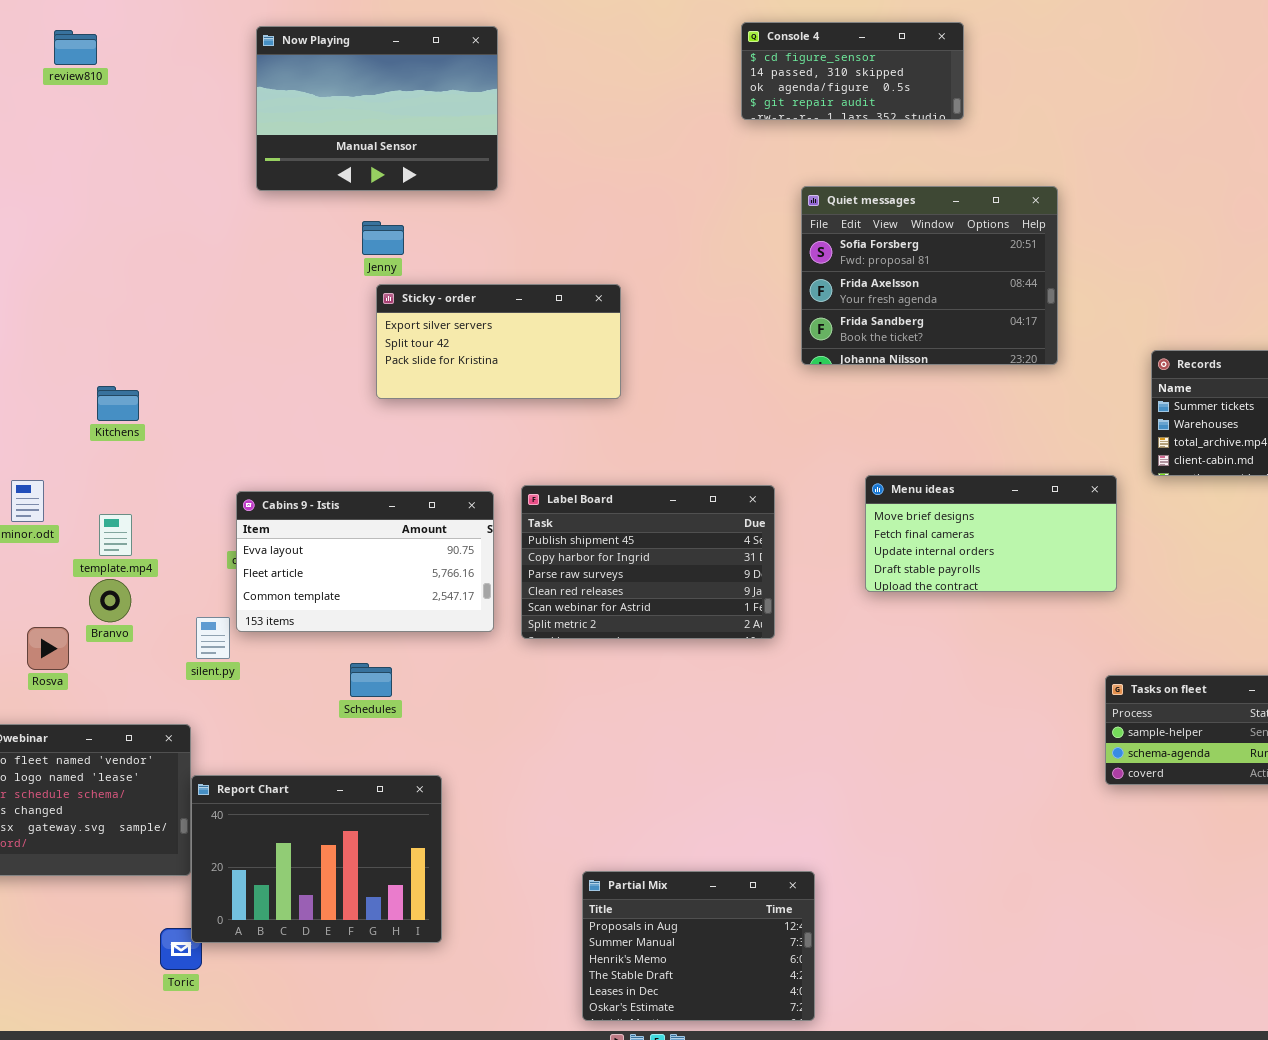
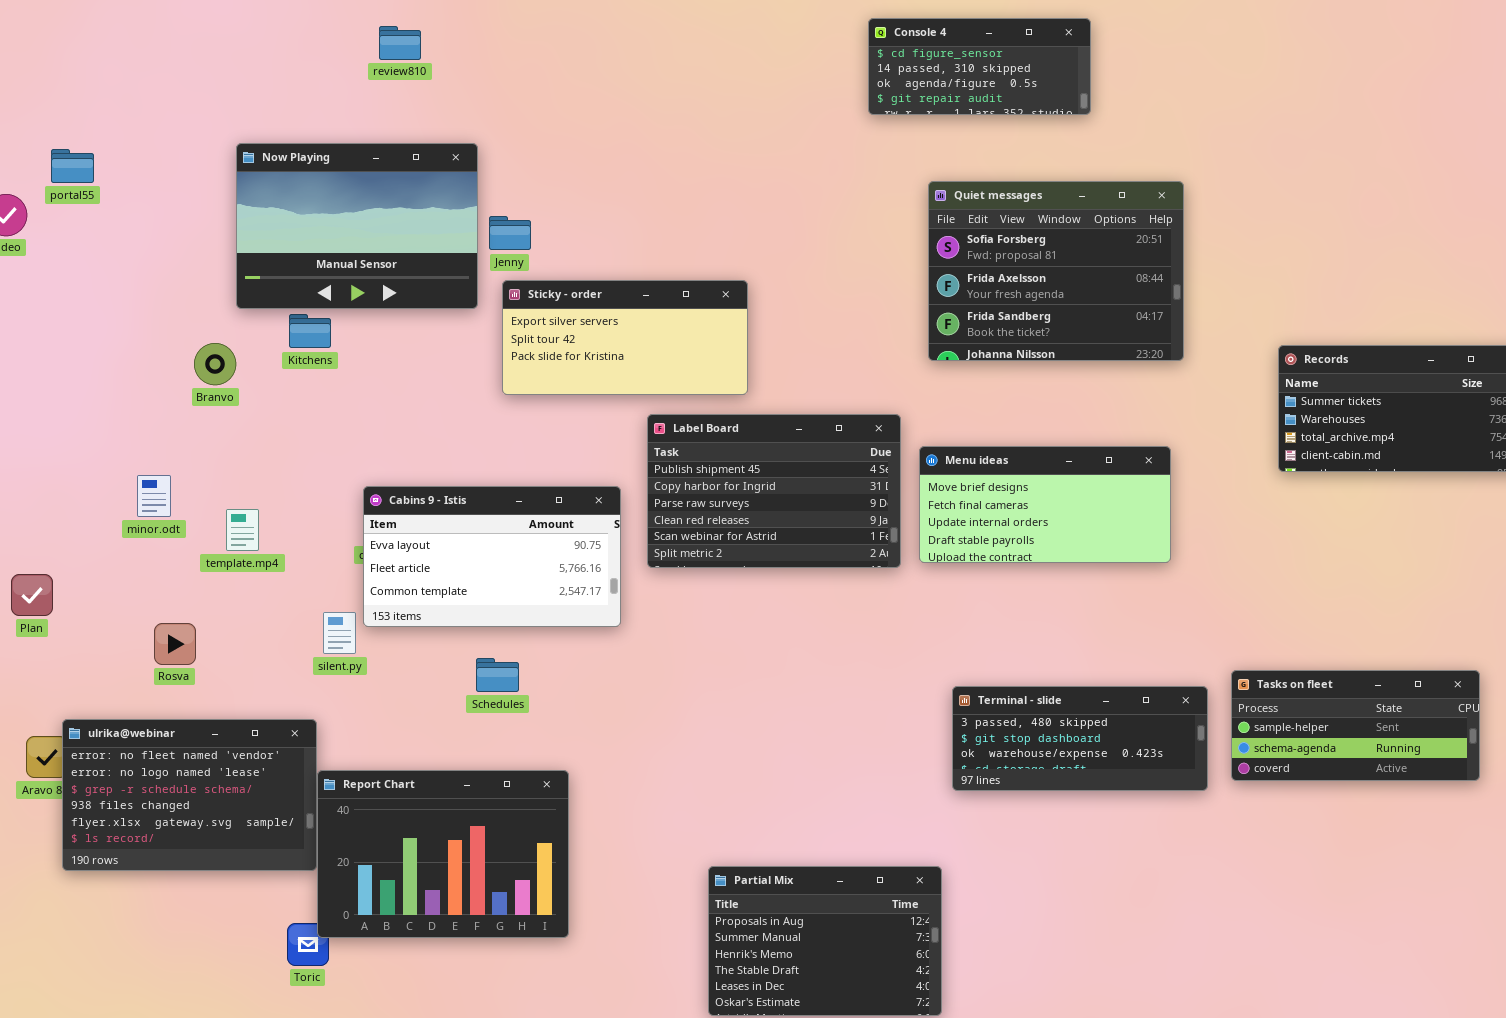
Now Playing: [256,26,498,191] -> [236,143,478,309], moved
review810: [54,30,97,65] -> [379,26,421,60], moved
Kitchens: [97,386,139,421] -> [289,314,331,348], moved
Menu ideas: [865,475,1117,592] -> [919,446,1171,563], moved
Label Board: [521,485,775,639] -> [647,414,901,568], moved
Branvo: [89,579,131,622] -> [194,343,236,385], moved
Terminal - slide: none -> [952,686,1208,791], opened

